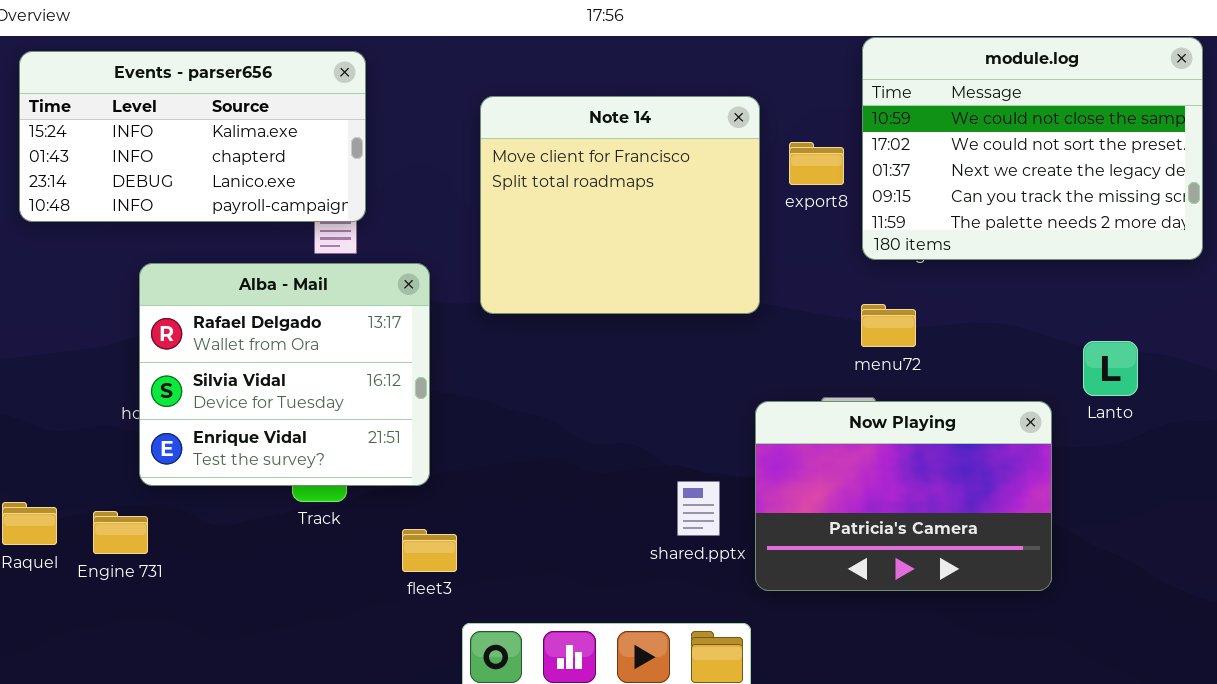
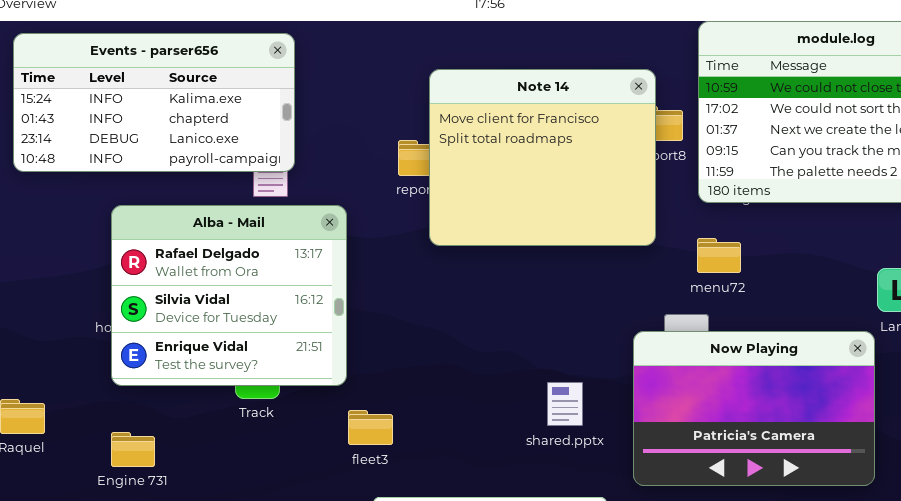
Note 14: [480,96,760,314] -> [429,69,656,246], moved
Now Playing: [755,401,1052,591] -> [633,331,875,486], moved
Engine 731: [93,511,148,554] -> [111,432,155,467], moved
fleet3: [402,529,457,572] -> [348,410,393,445], moved

